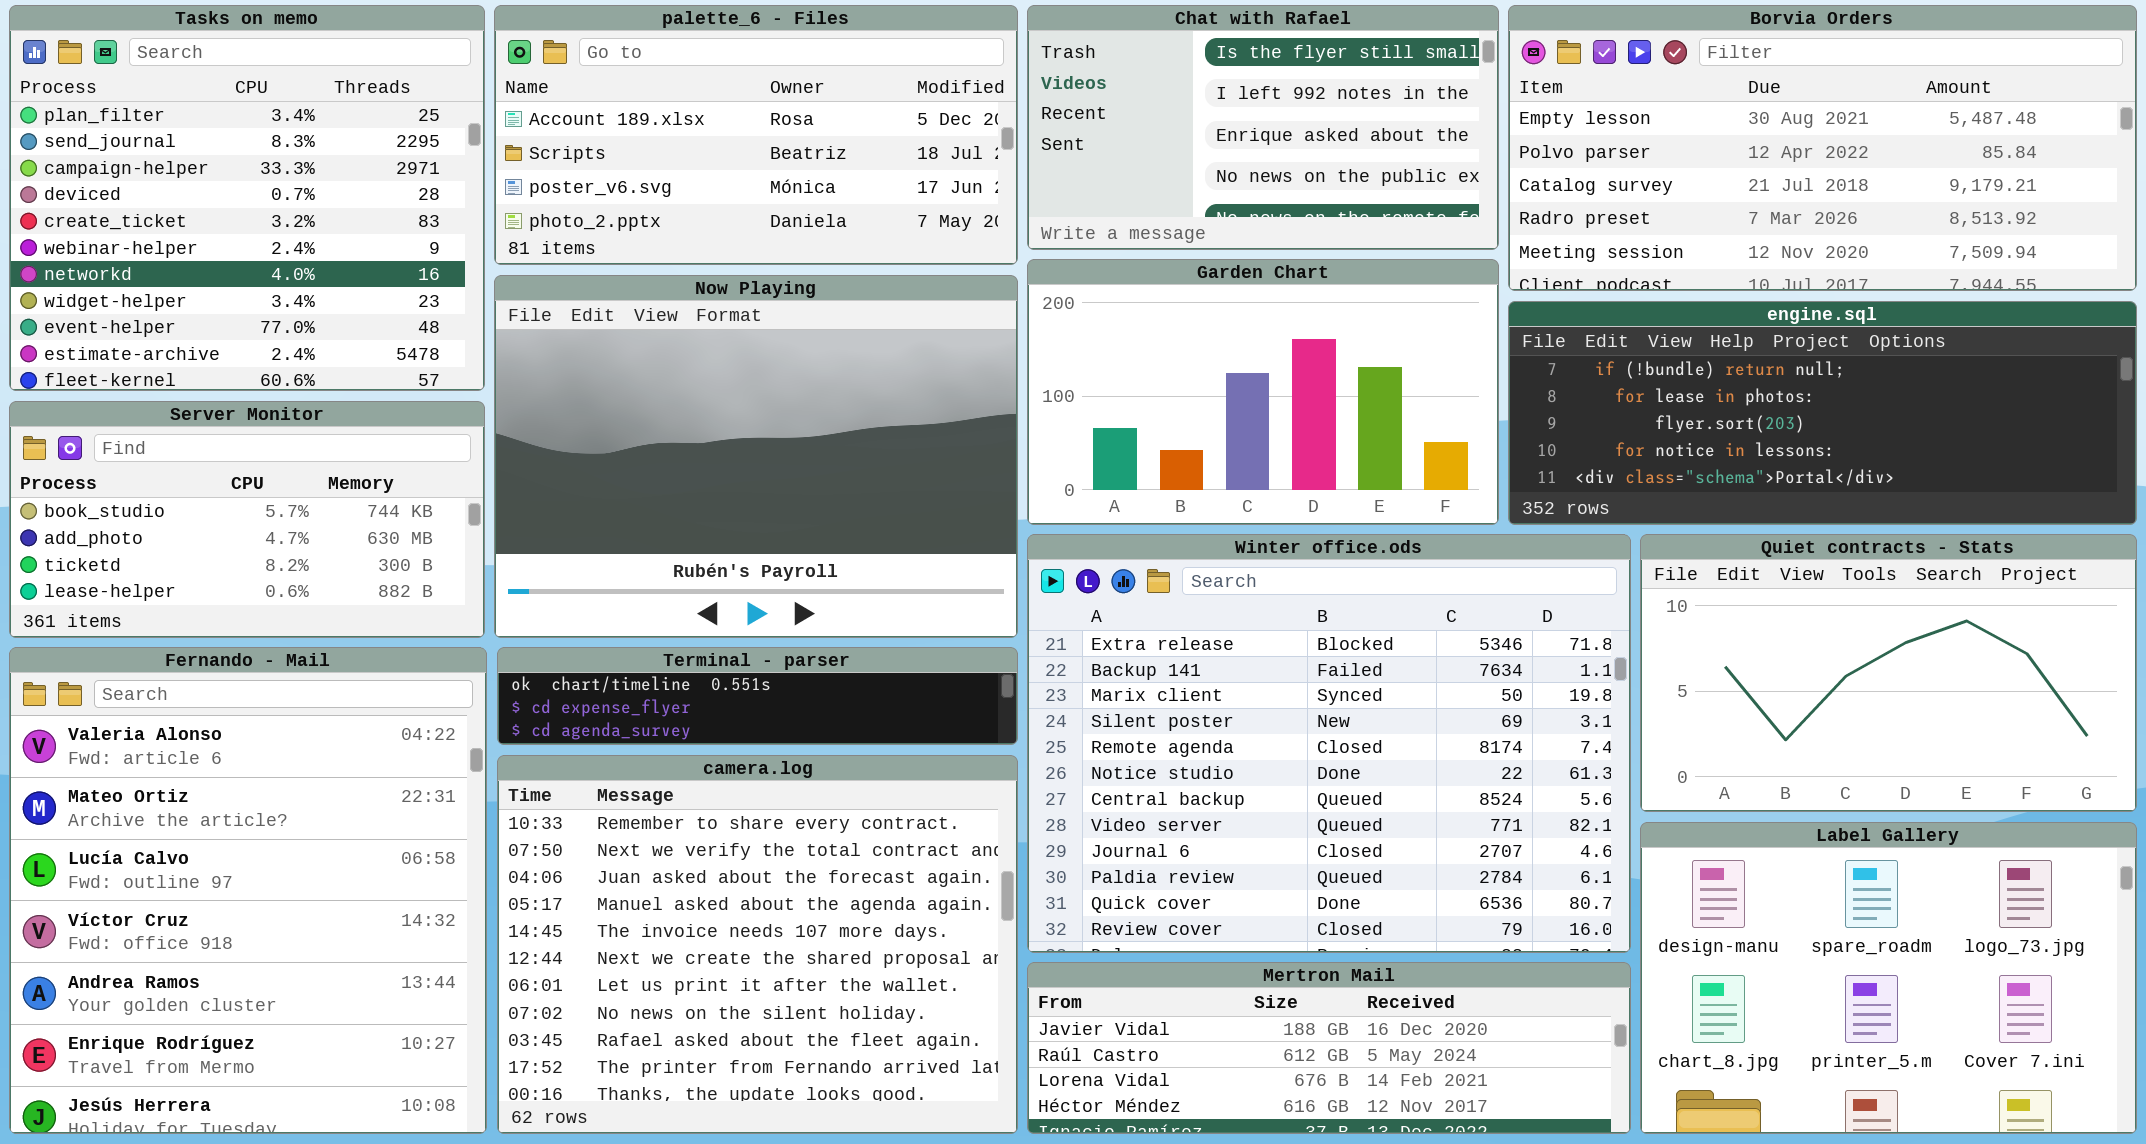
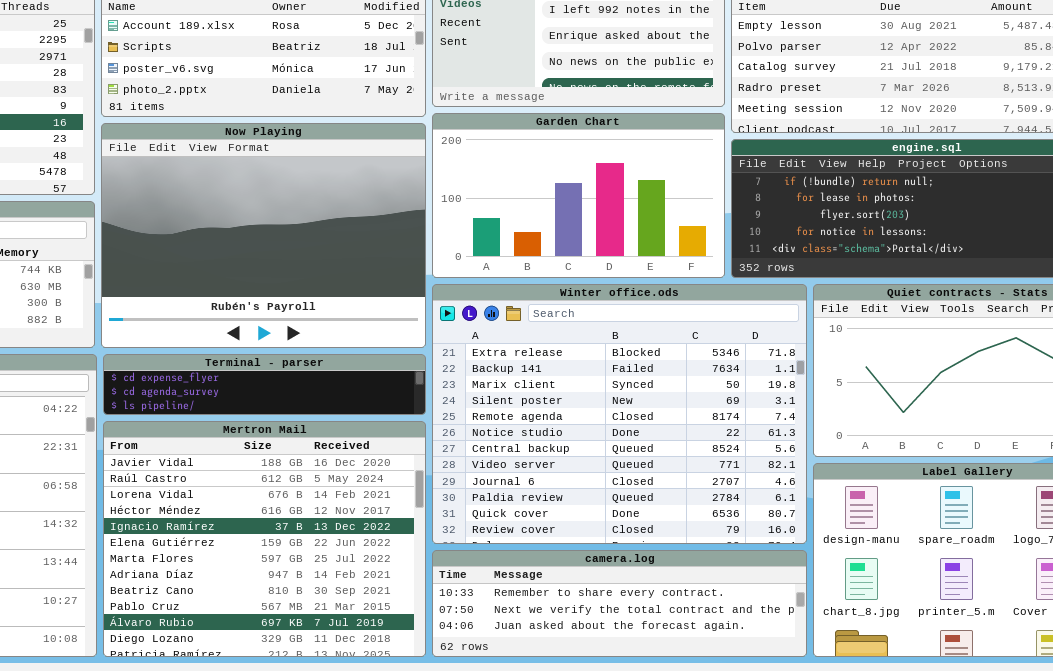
Terminal - parser: [497,647,1018,745] -> [103,354,426,415], scrolled down 1 row
camera.log: [497,755,1018,1134] -> [432,550,807,657], moved, resized
Mertron Mail: [1027,962,1631,1134] -> [103,421,426,657], moved, resized

